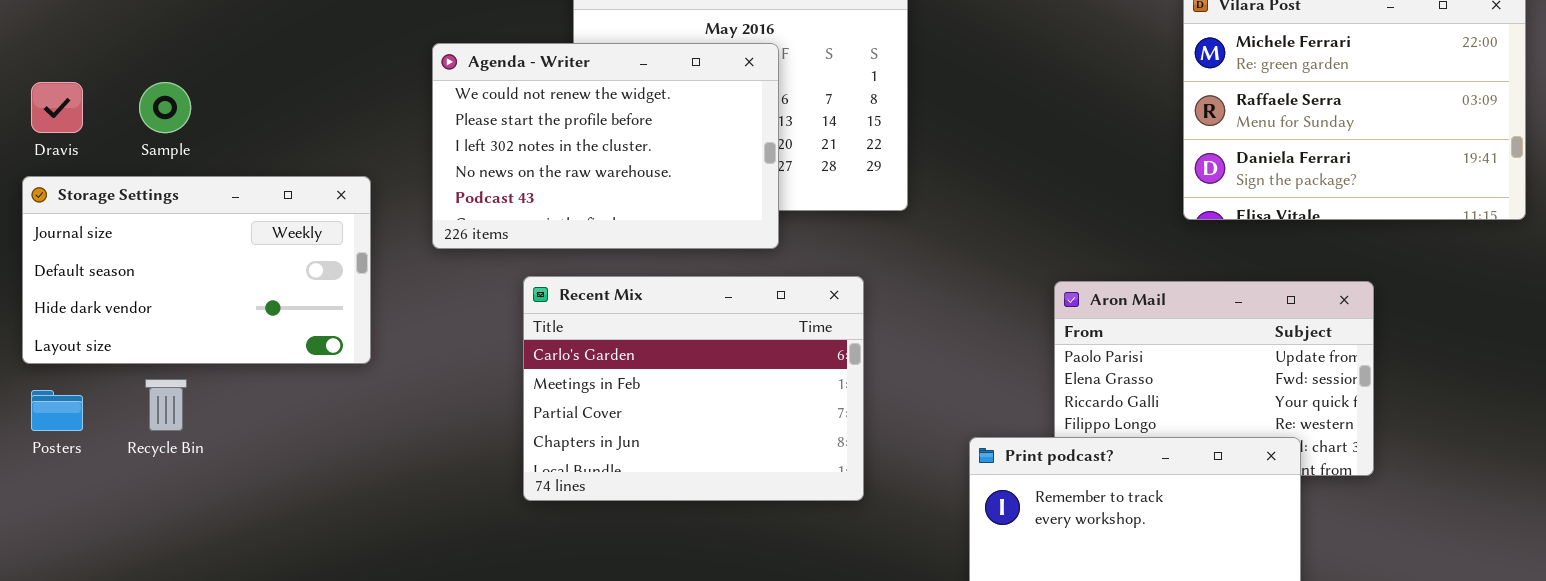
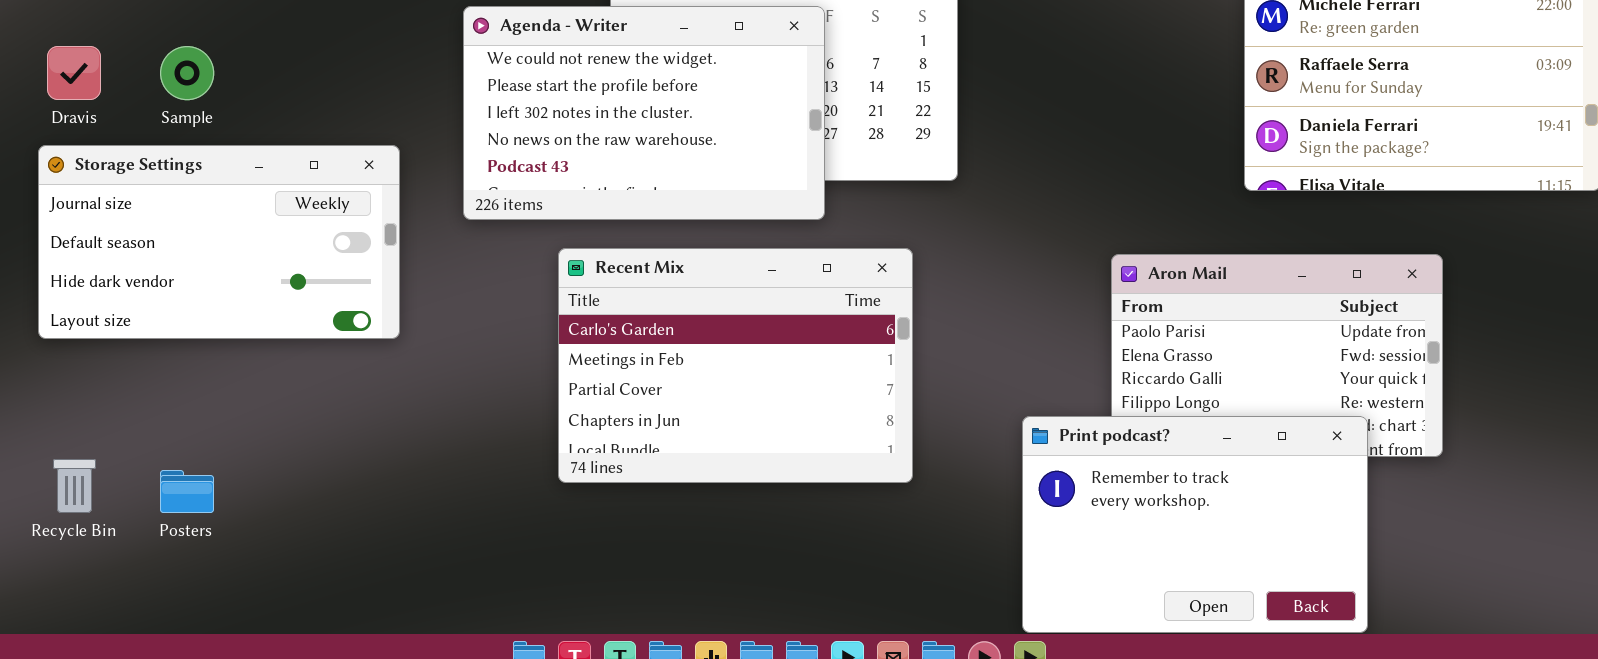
Recycle Bin: [145,379,187,431] -> [53,459,96,513], moved
Posters: [31,390,83,431] -> [160,470,214,513], moved

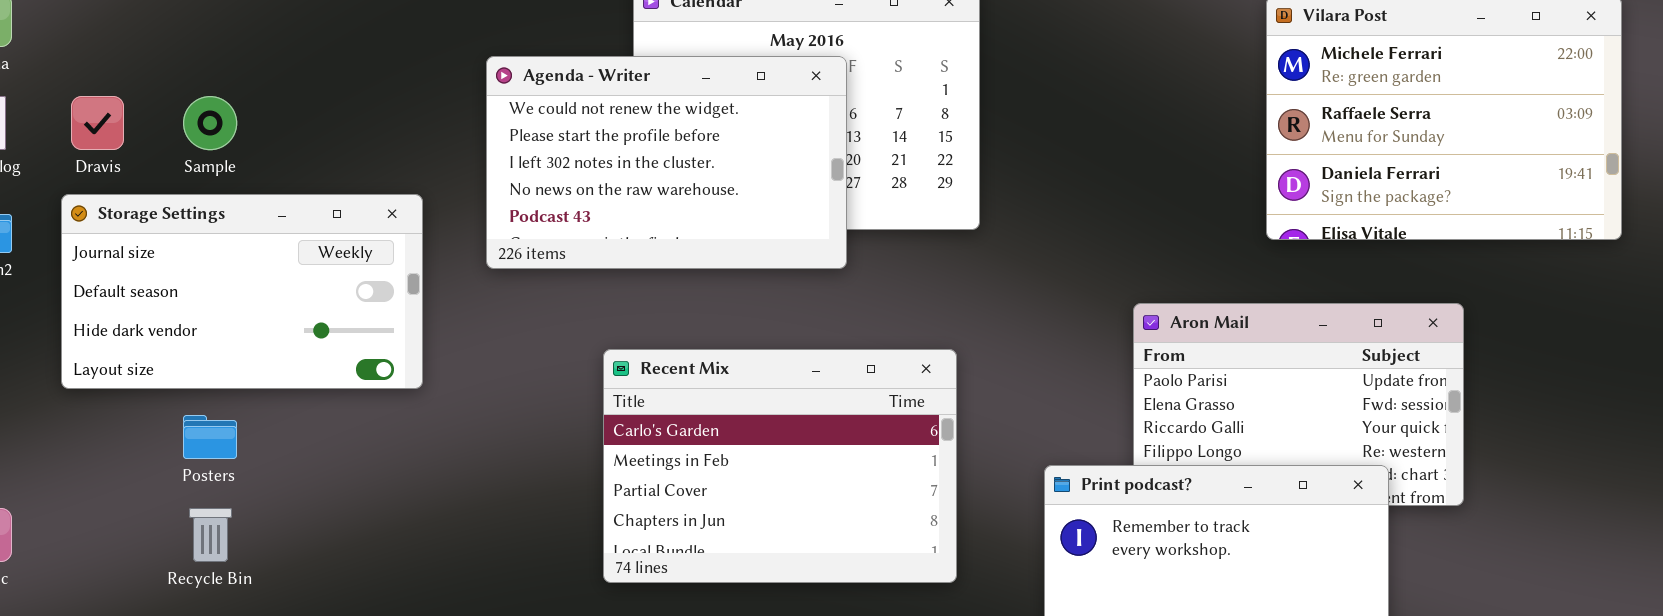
Recent Mix: [558,248,913,483] -> [603,349,957,583], moved
Recycle Bin: [53,459,96,513] -> [189,508,232,562], moved
Posters: [160,470,214,513] -> [183,415,237,459], moved

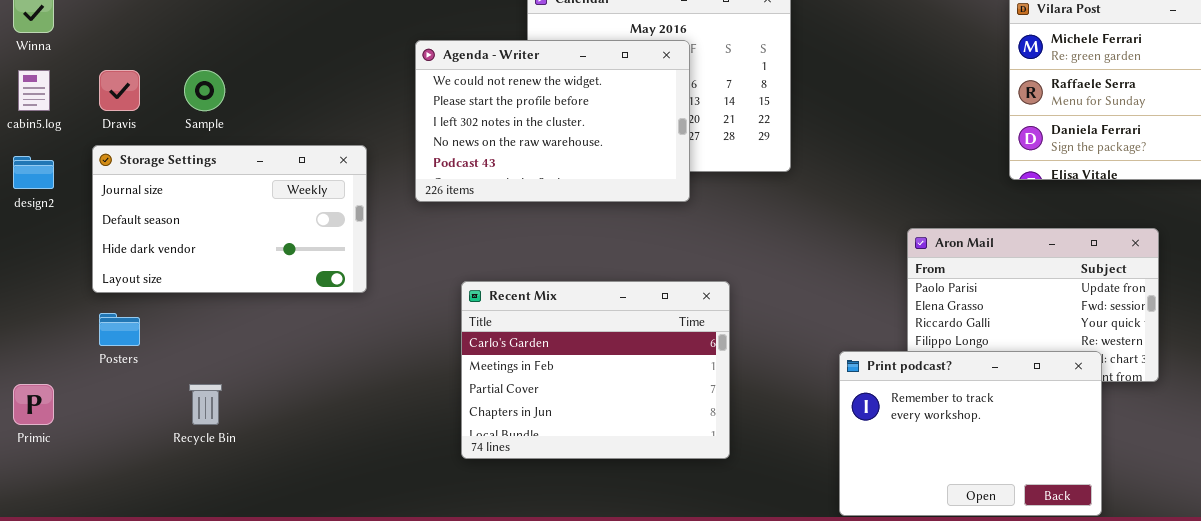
Recent Mix: [603,349,957,583] -> [461,281,730,459], moved
Posters: [183,415,237,459] -> [99,313,140,346], moved

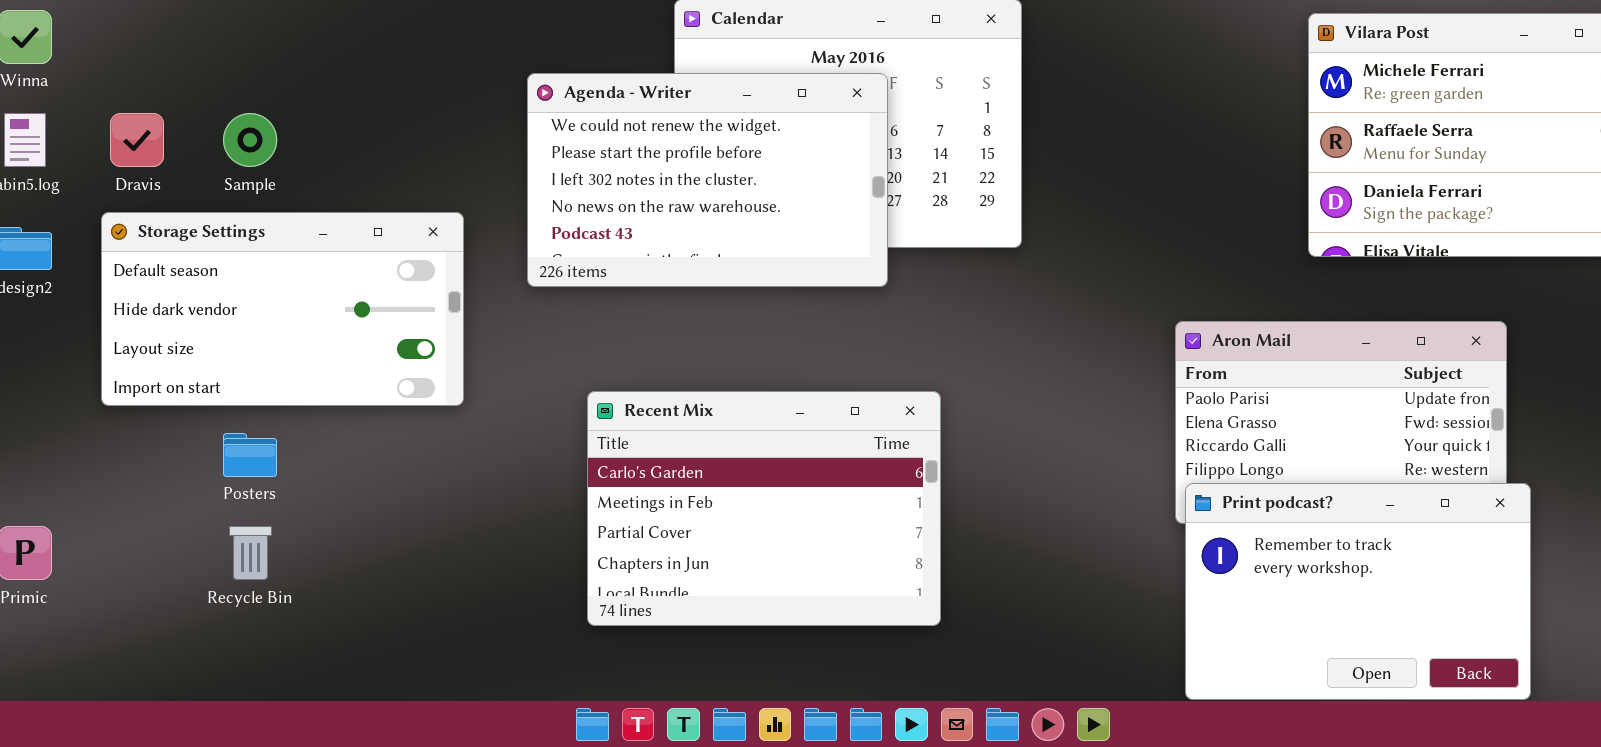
Storage Settings: [92,145,367,293] -> [101,212,464,406], scrolled down 1 row
Posters: [99,313,140,346] -> [223,433,277,477], moved
Print podcast?: [839,351,1102,516] -> [1185,483,1531,700], moved

